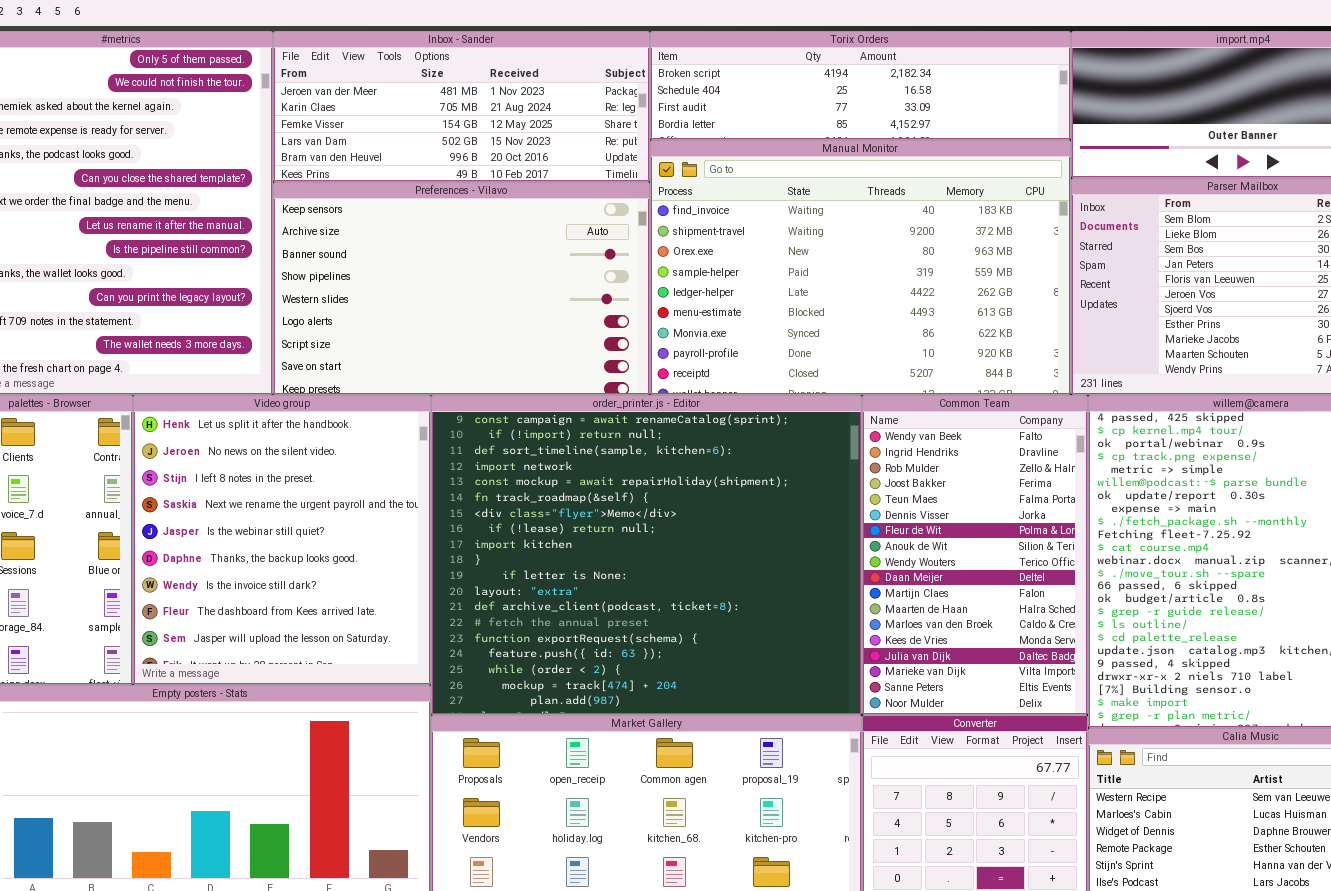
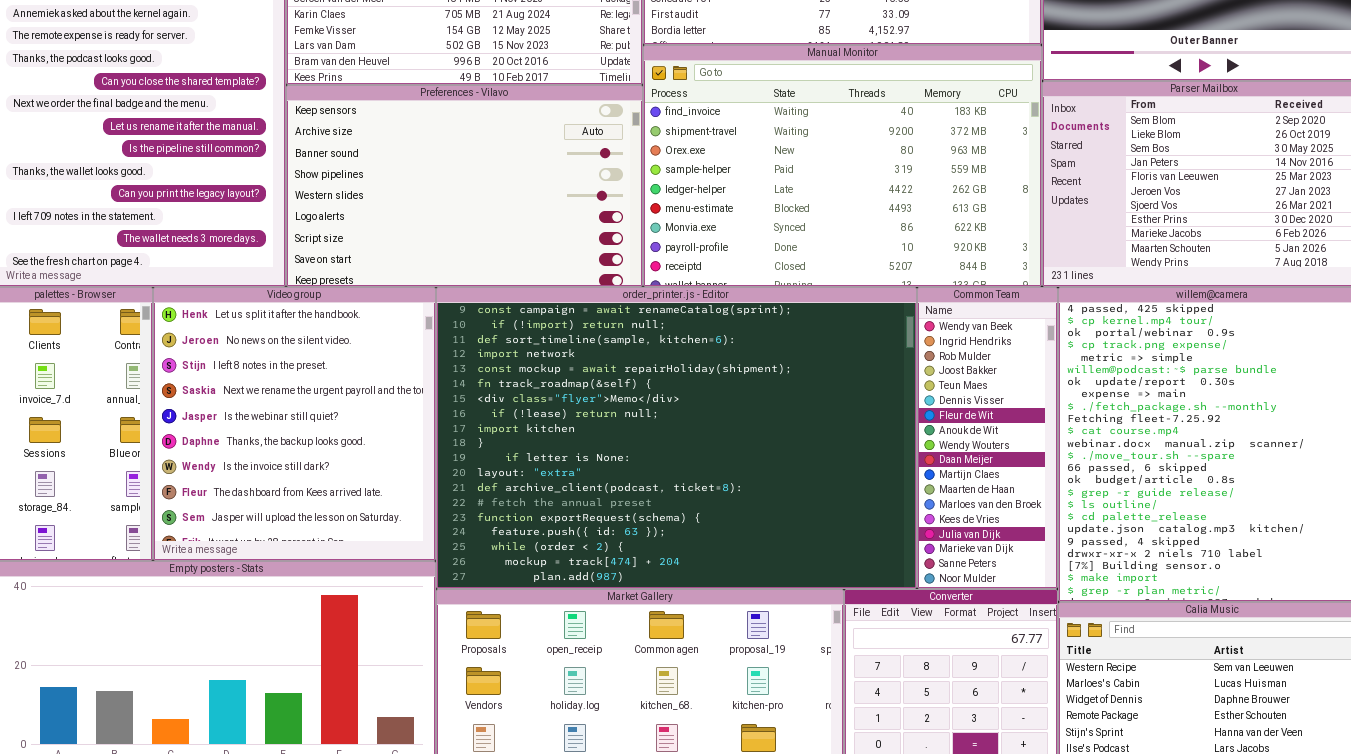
order_printer.js - Editor: [431,395,862,715] -> [436,287,917,589], resized
Common Team: [862,395,1088,715] -> [917,287,1058,589], resized

